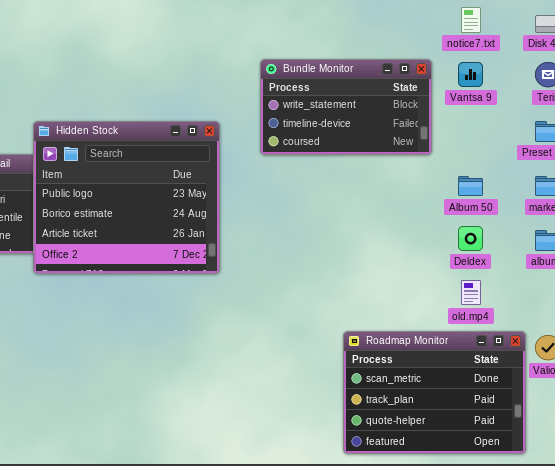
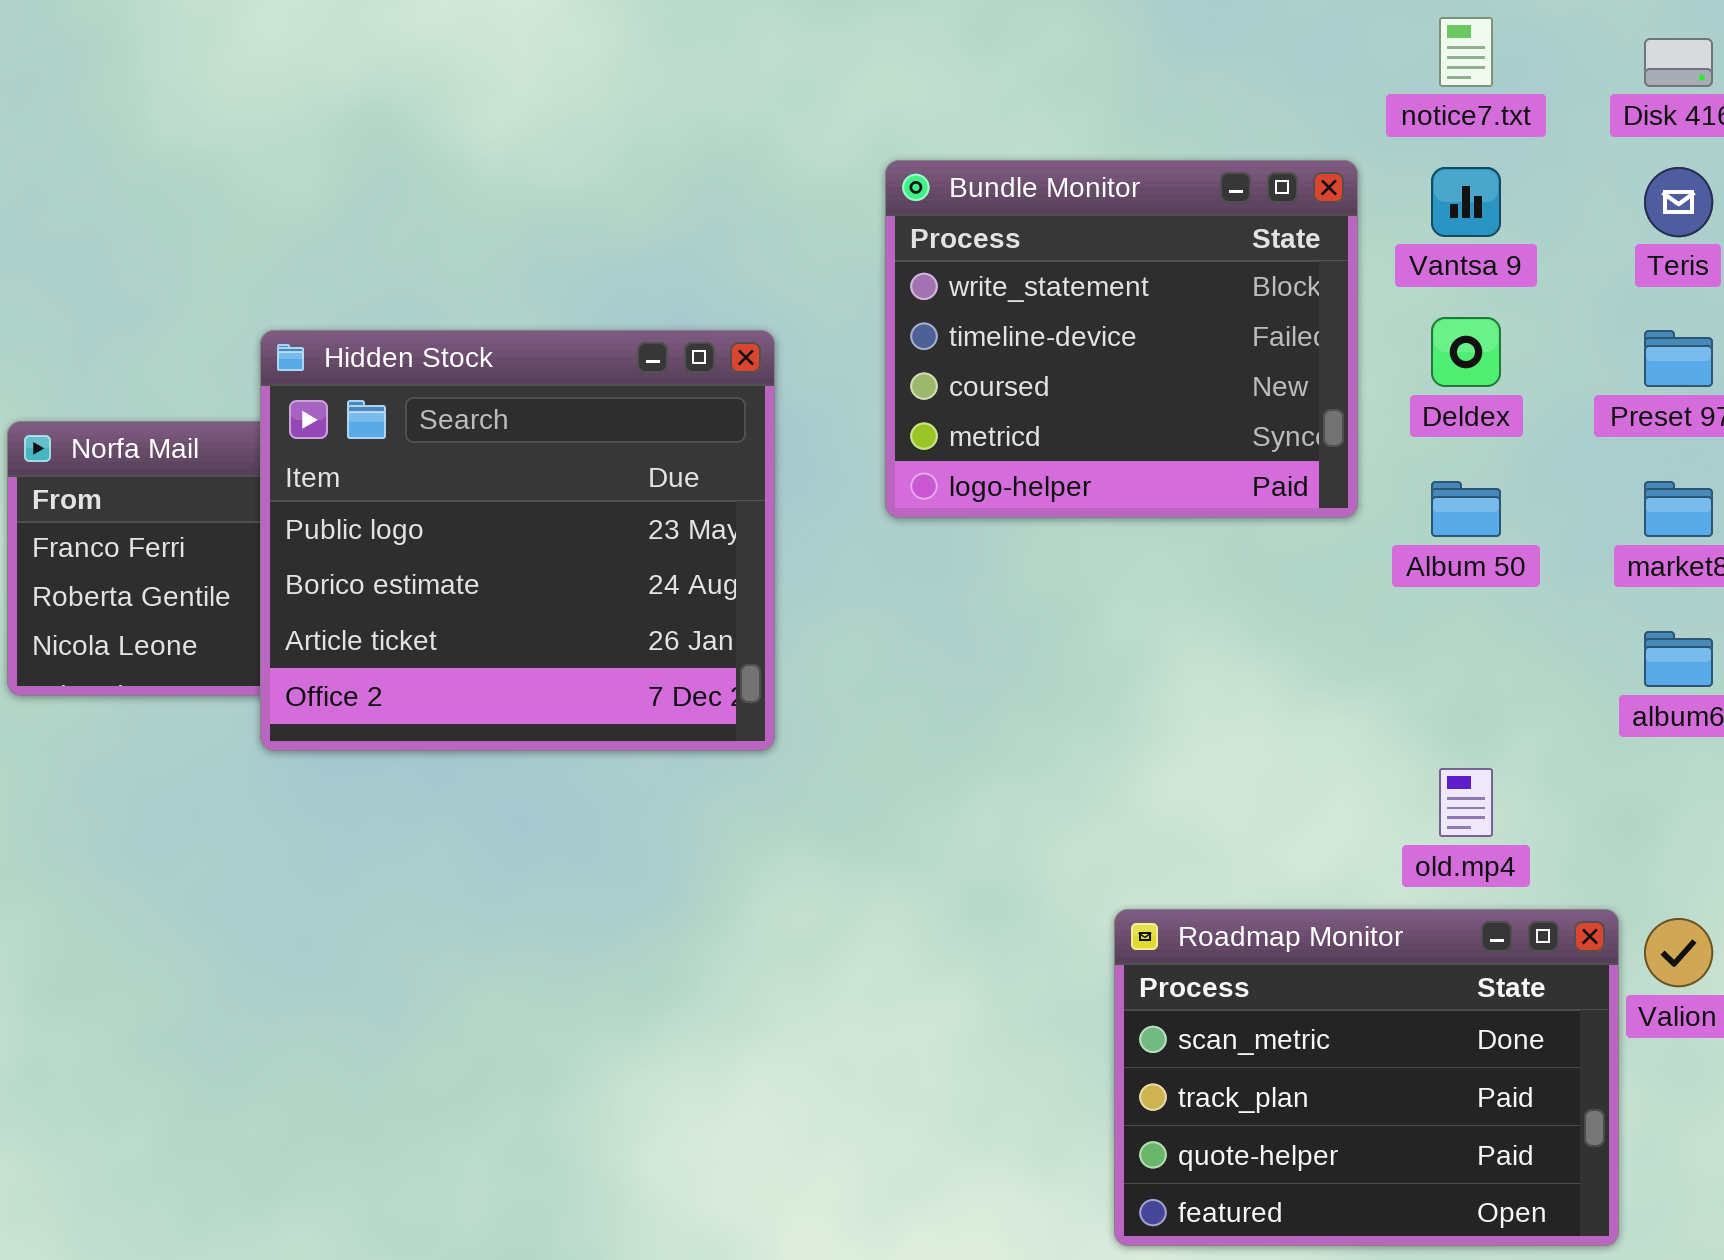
Bundle Monitor: [260,59,432,155] -> [885,160,1358,518], resized
Deldex: [458,226,483,251] -> [1431,317,1501,387], moved

